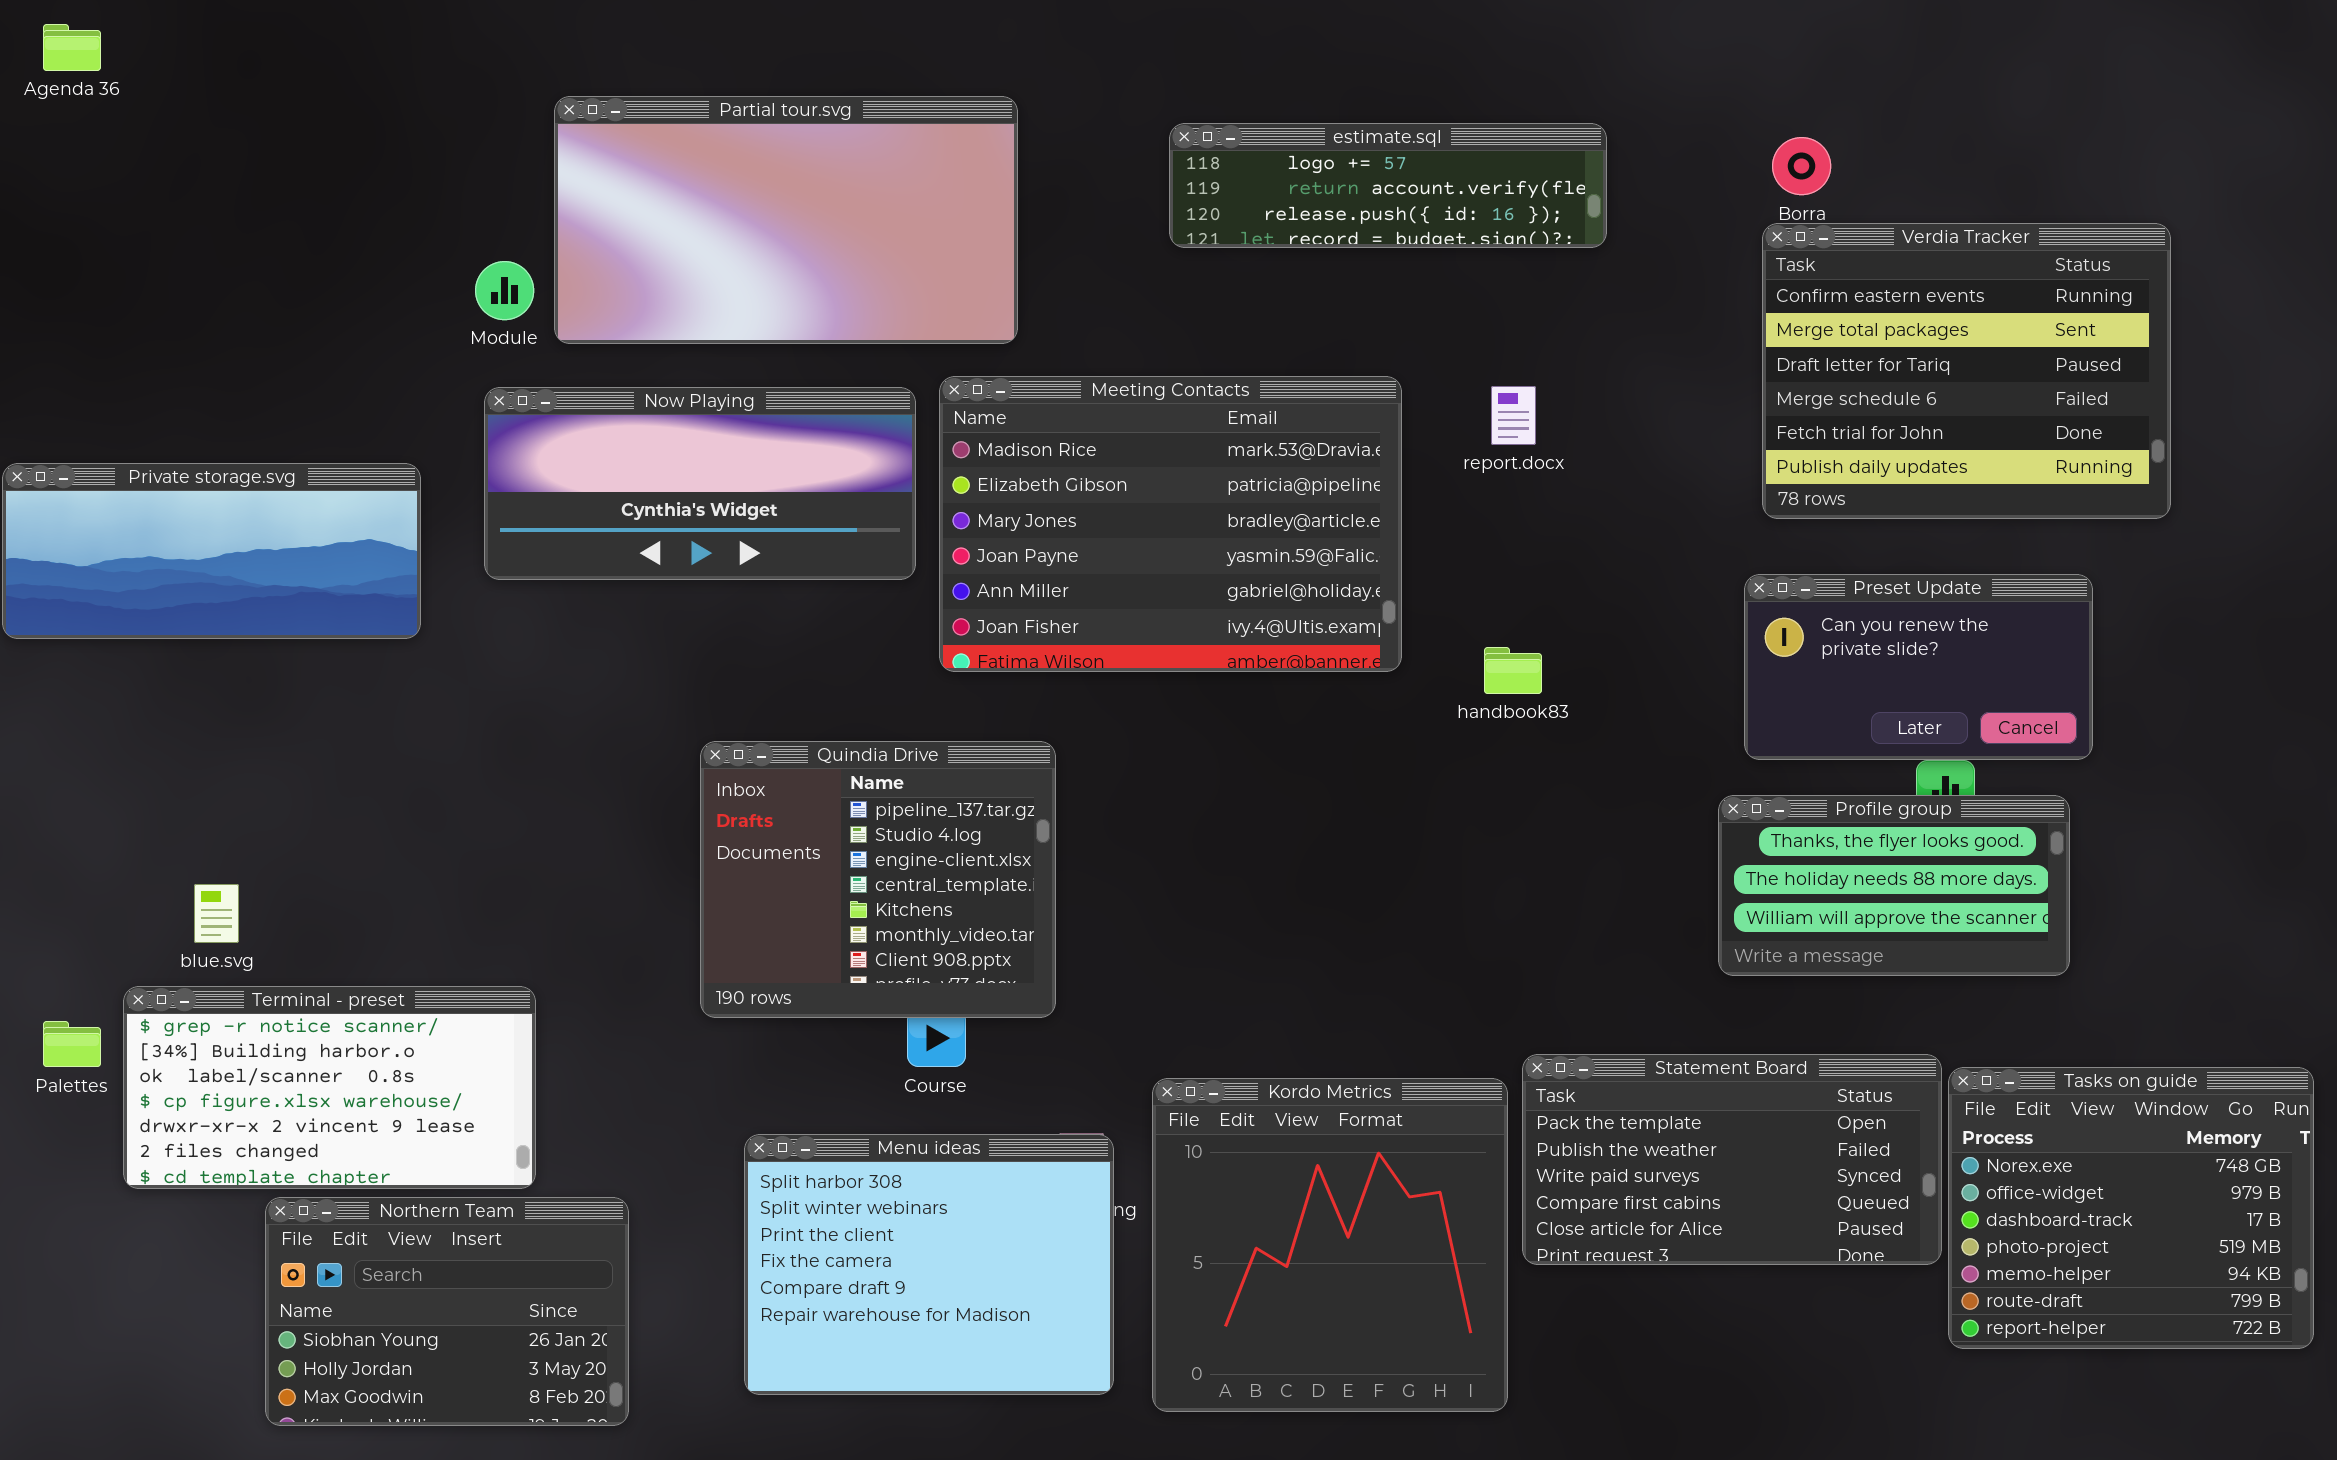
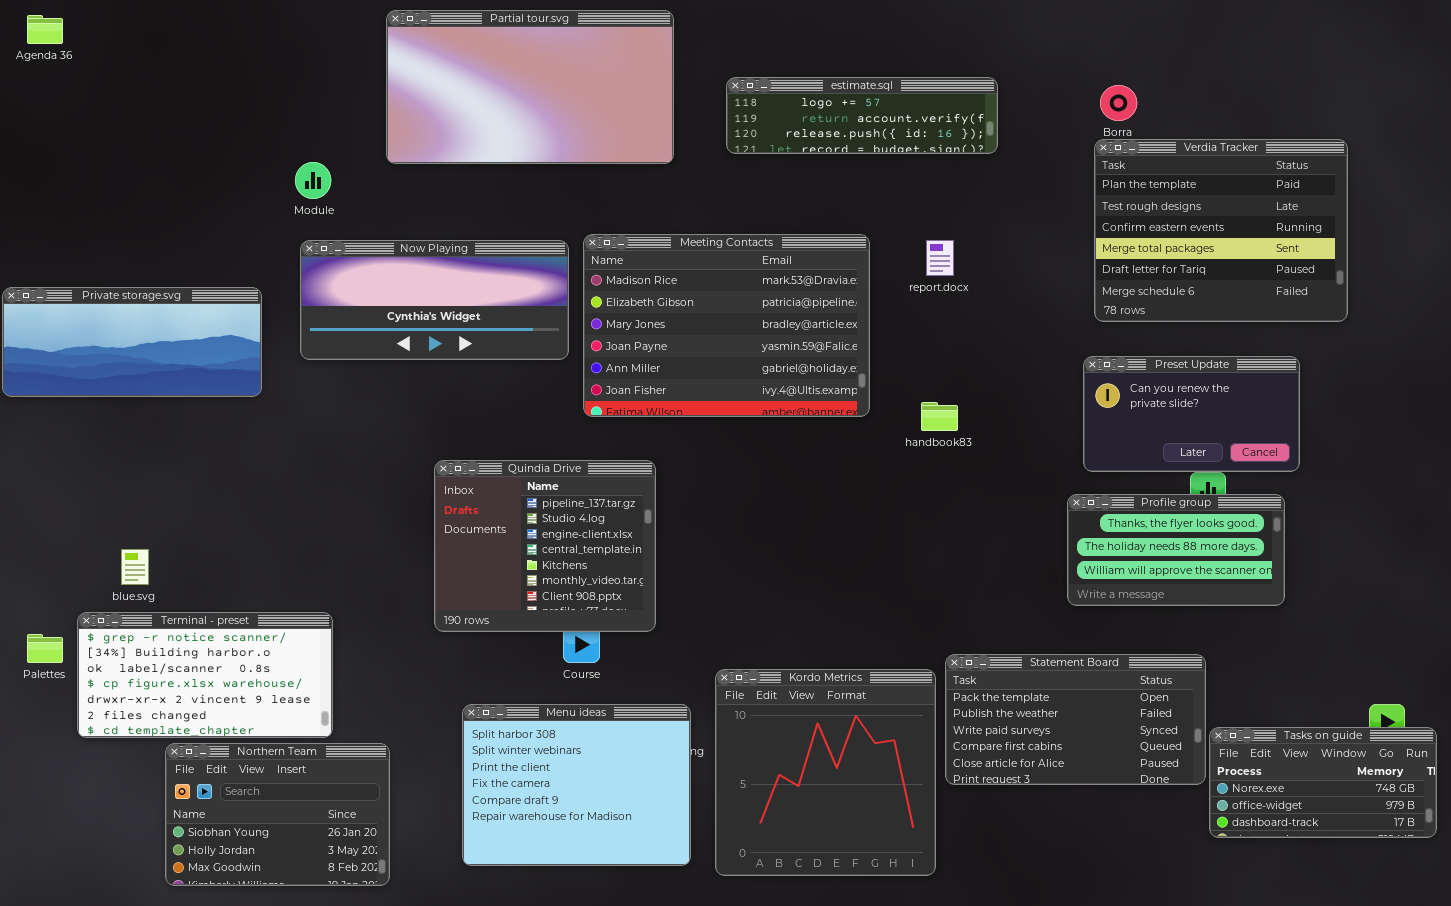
Partial tour.svg: [554,96,1018,344] -> [386,10,674,164], moved
Verdia Tracker: [1762,223,2171,519] -> [1094,139,1348,322], scrolled up 2 rows
Tasks on guide: [1948,1067,2314,1349] -> [1209,727,1437,838], resized

